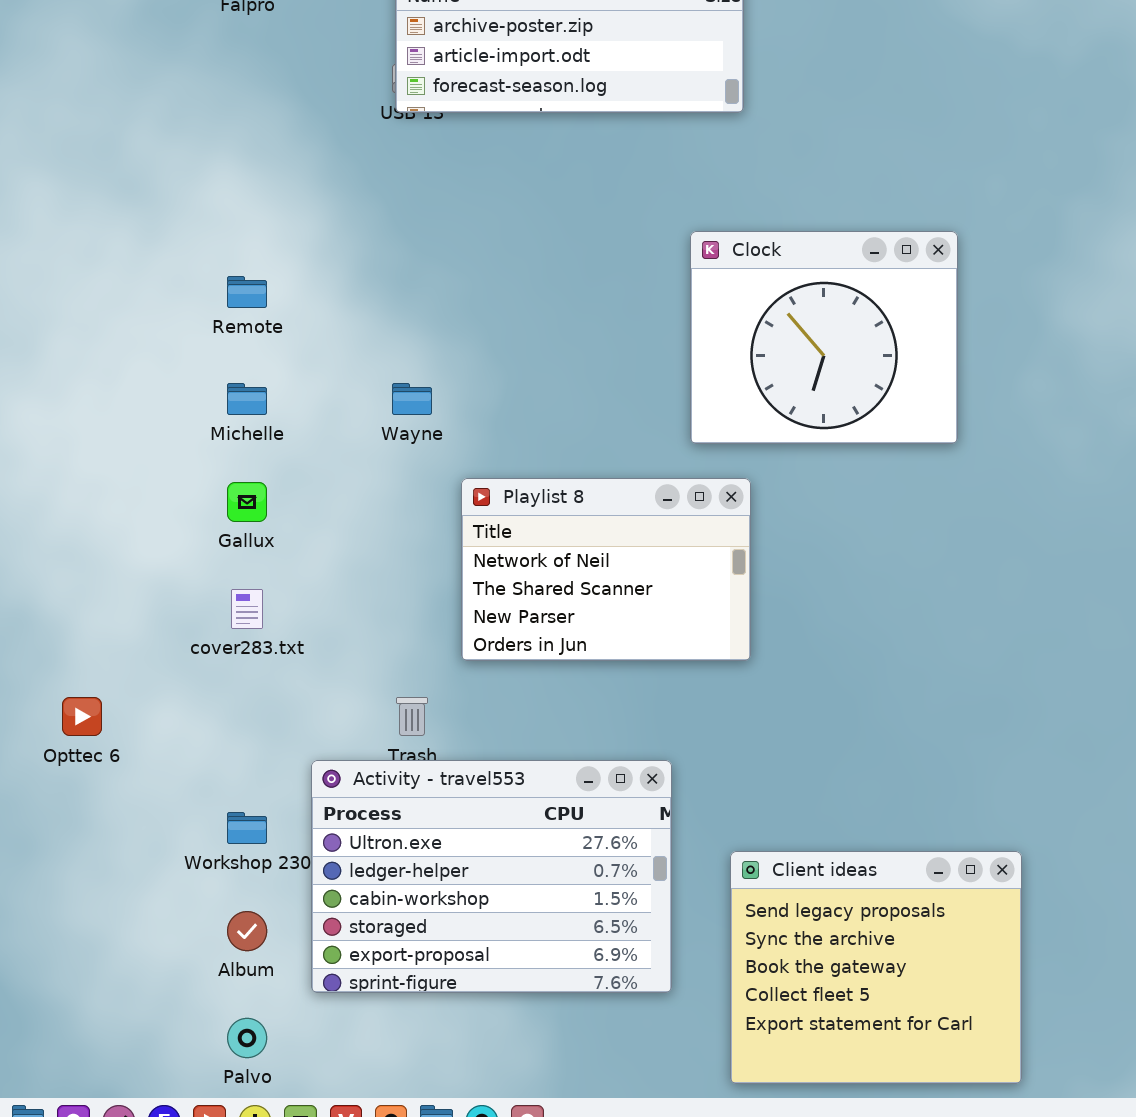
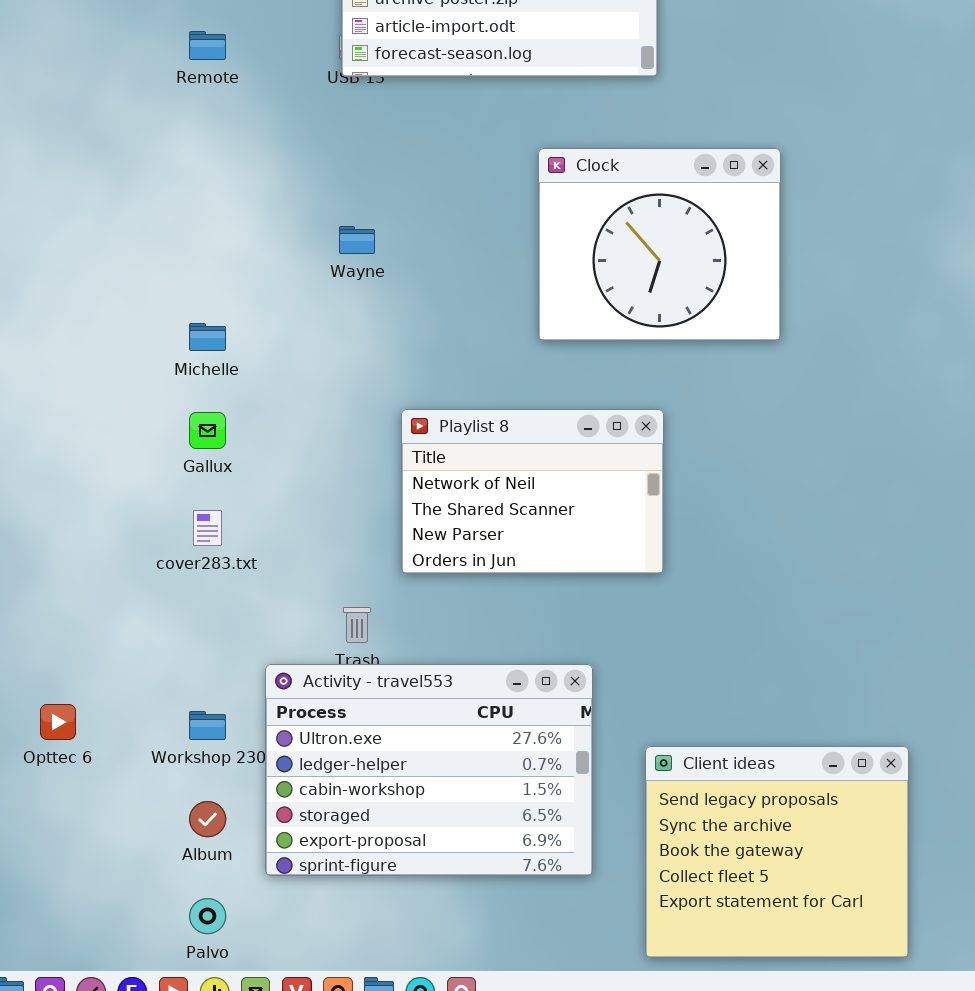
Clock: [690,231,958,444] -> [538,148,781,341], moved
Remote: [227,276,267,308] -> [189,31,226,60], moved
Wayne: [392,383,432,415] -> [339,226,375,254], moved
Opttec 6: [62,697,102,736] -> [40,704,76,740], moved

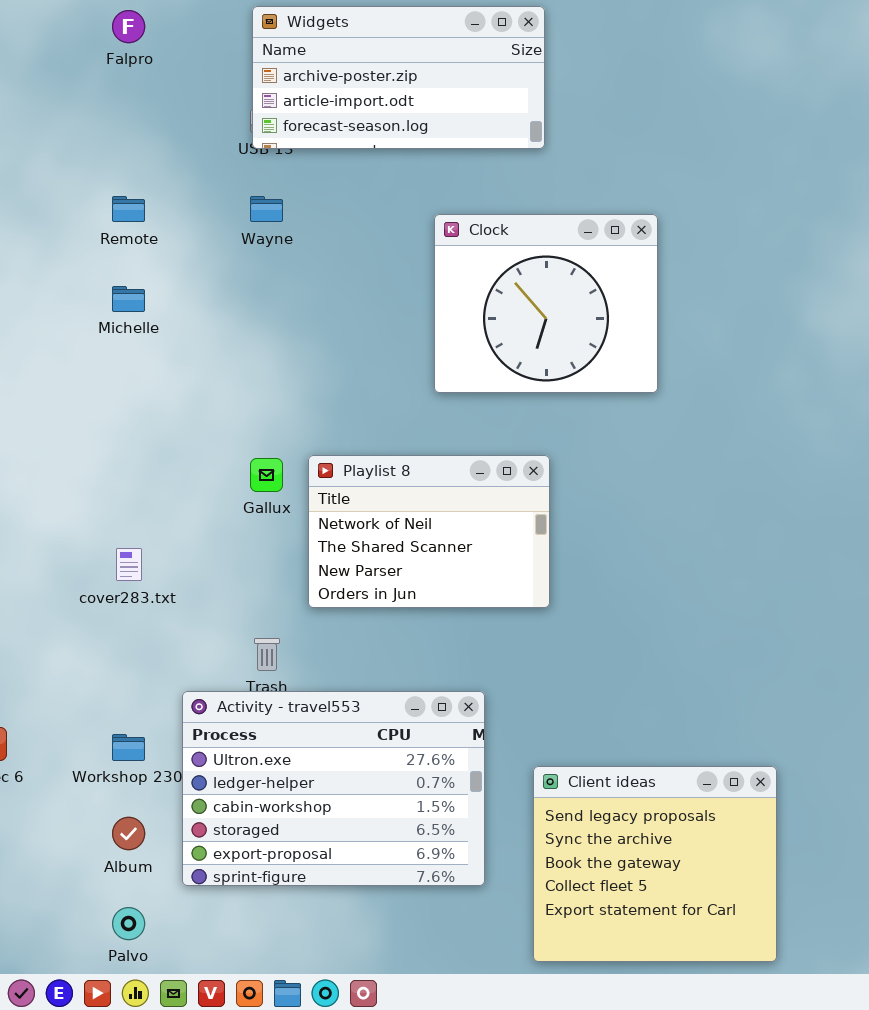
Remote: [189,31,226,60] -> [112,196,145,222], moved
Wayne: [339,226,375,254] -> [250,196,283,222], moved
Michelle: [189,323,226,351] -> [112,286,145,312], moved
Gallux: [189,412,226,449] -> [250,458,283,492], moved

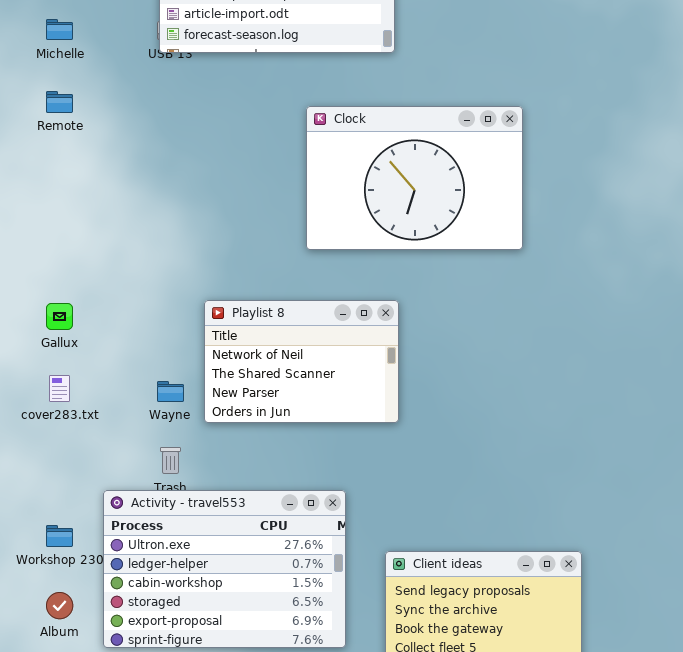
Wayne: [250,196,283,222] -> [157,381,184,402], moved
Clock: [434,214,658,393] -> [306,106,523,250], resized
Michelle: [112,286,145,312] -> [46,19,73,40], moved
Gallux: [250,458,283,492] -> [46,303,73,330], moved

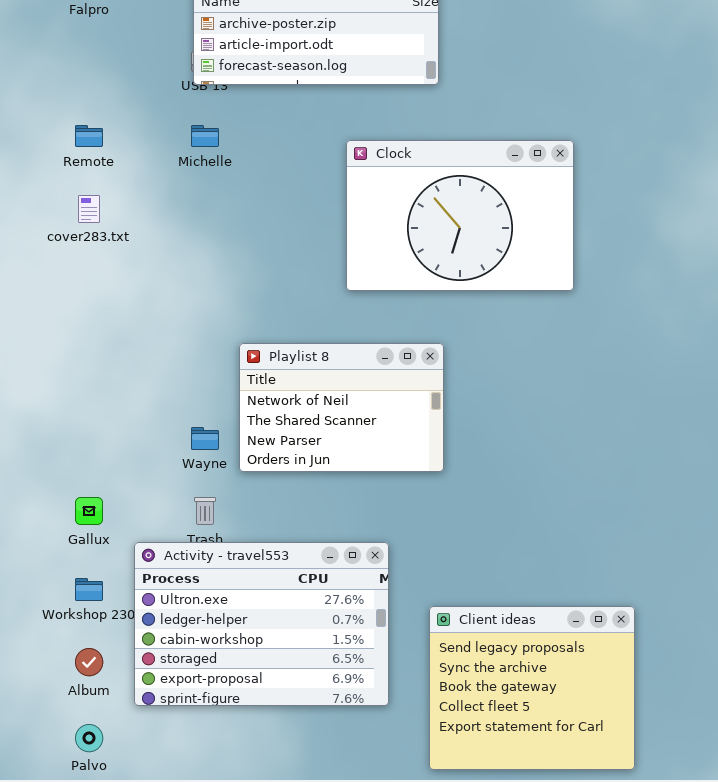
Michelle: [46,19,73,40] -> [191,125,219,147], moved
Gallux: [46,303,73,330] -> [75,497,103,525], moved
cover283.txt: [49,375,70,402] -> [78,195,100,223], moved

